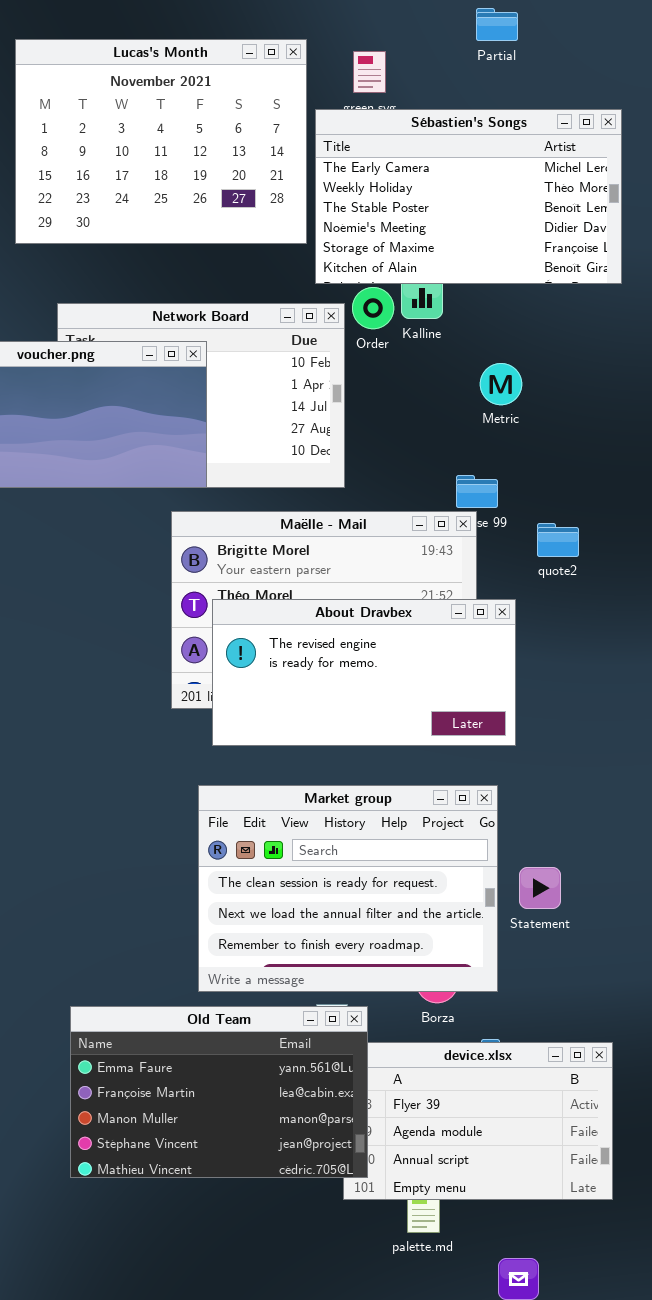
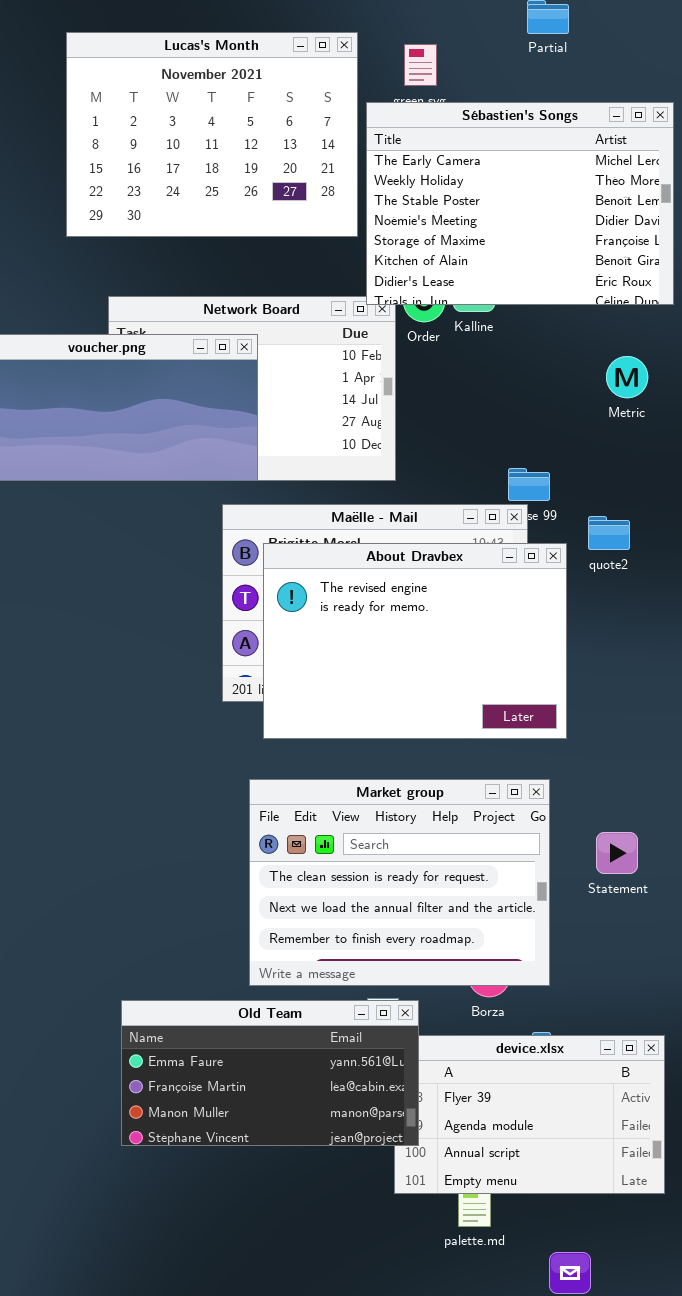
Sébastien's Songs: [315,109,622,284] -> [366,102,674,305], resized
Metric: [480,363,522,405] -> [606,356,648,398], moved
About Dravbex: [212,599,516,746] -> [263,543,567,739], resized
Statement: [519,867,561,909] -> [596,832,638,874], moved
Old Team: [70,1006,368,1178] -> [121,1000,419,1146], resized

